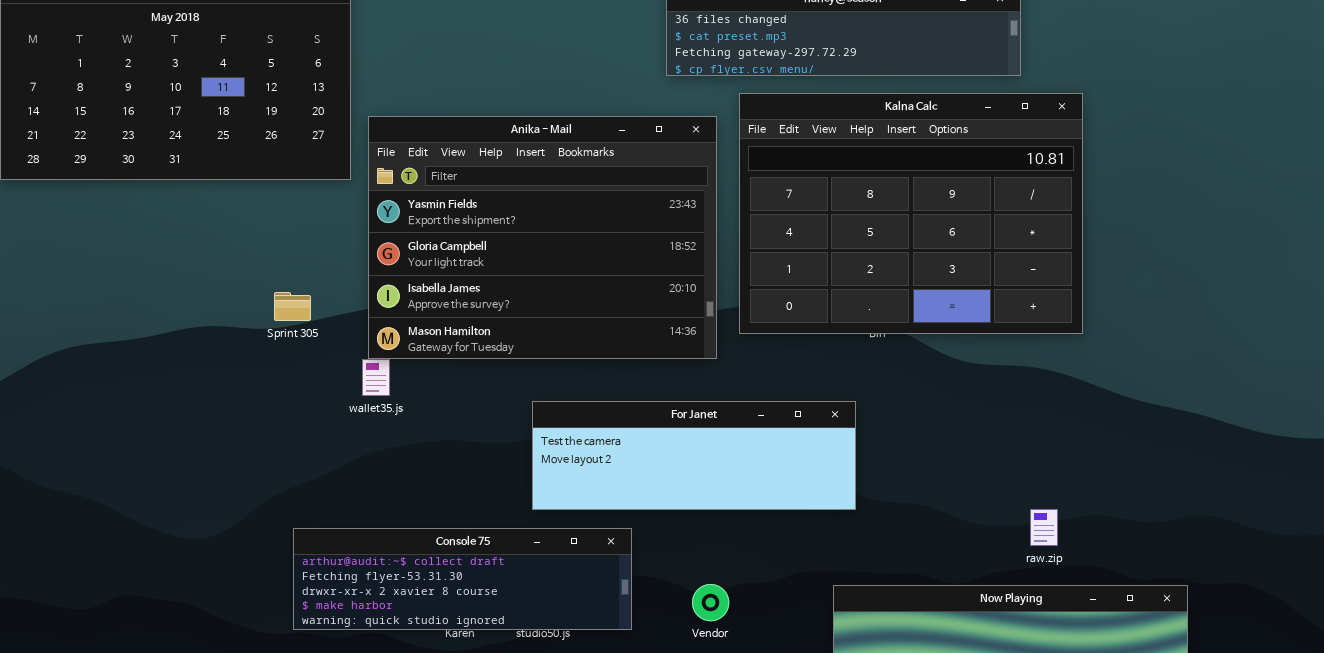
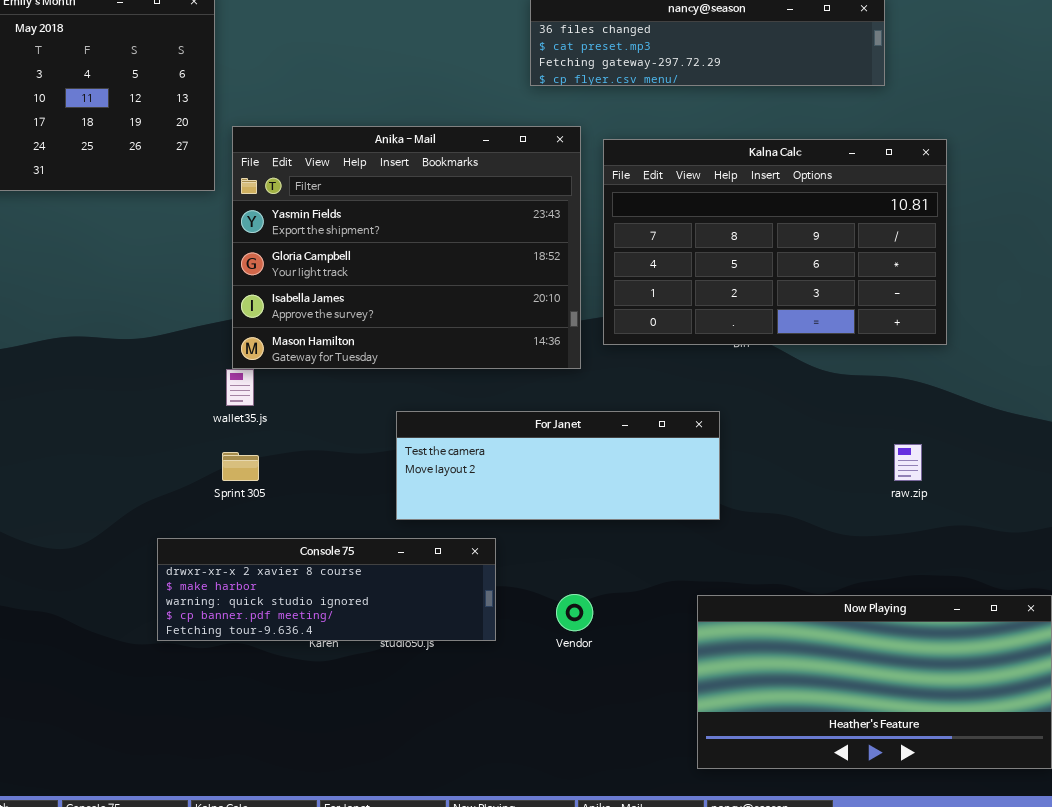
Kalna Calc: [739,93,1083,334] -> [603,139,947,345], resized
Sprint 305: [274,292,311,321] -> [222,452,259,481], moved
raw.zip: [1030,509,1058,546] -> [894,444,922,481], moved
Console 75: [293,528,632,630] -> [157,538,496,641], scrolled down 2 rows

